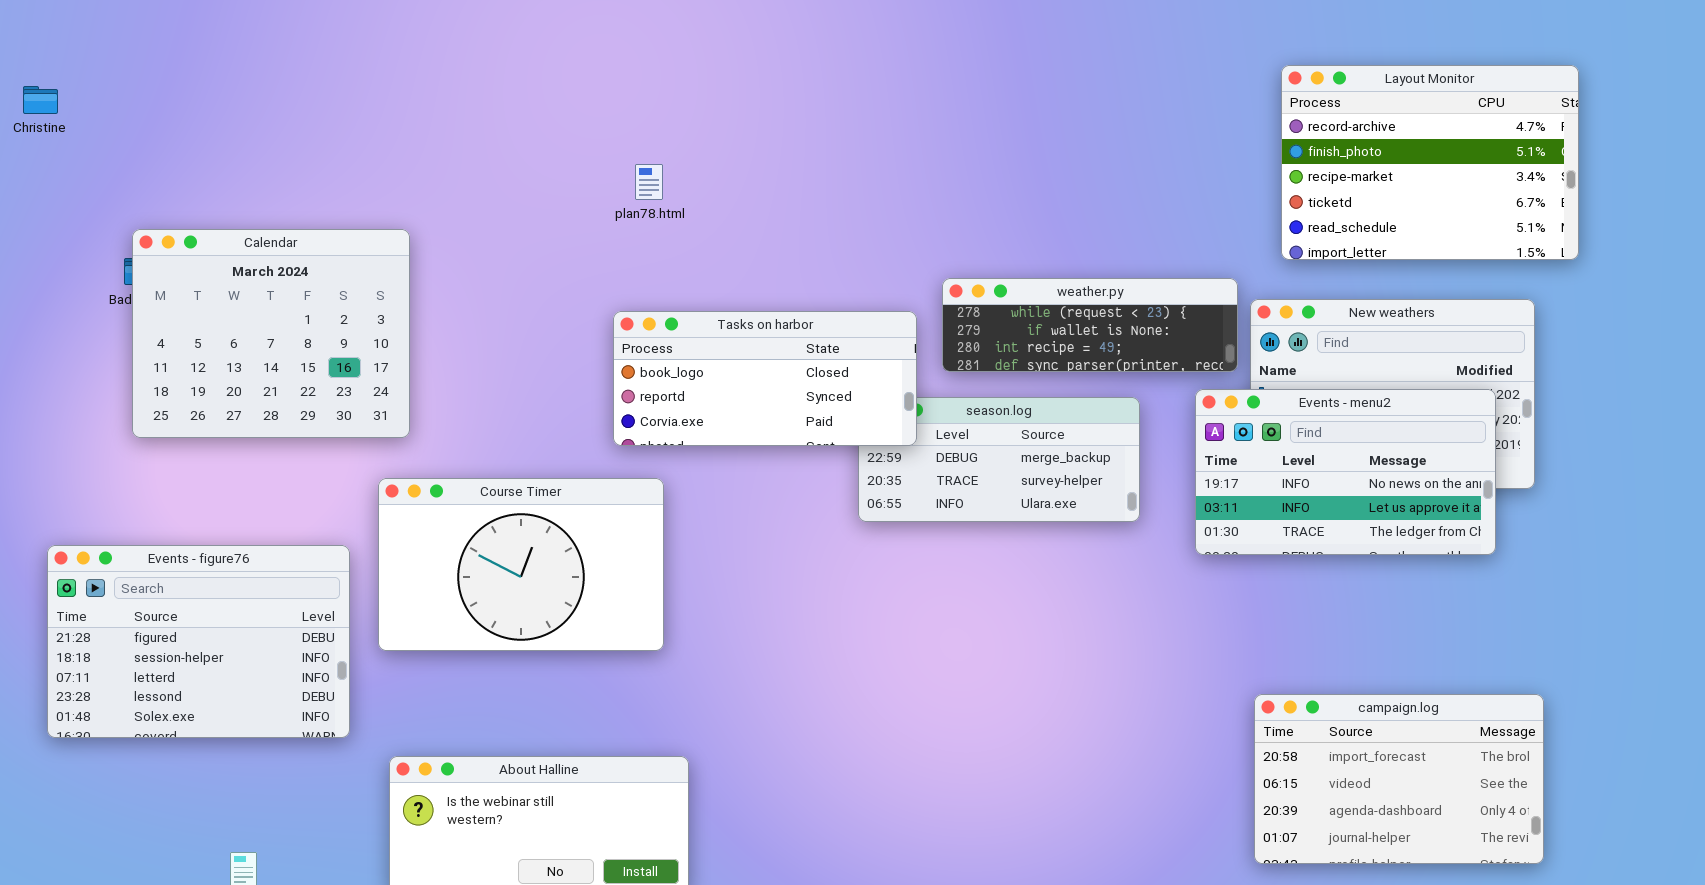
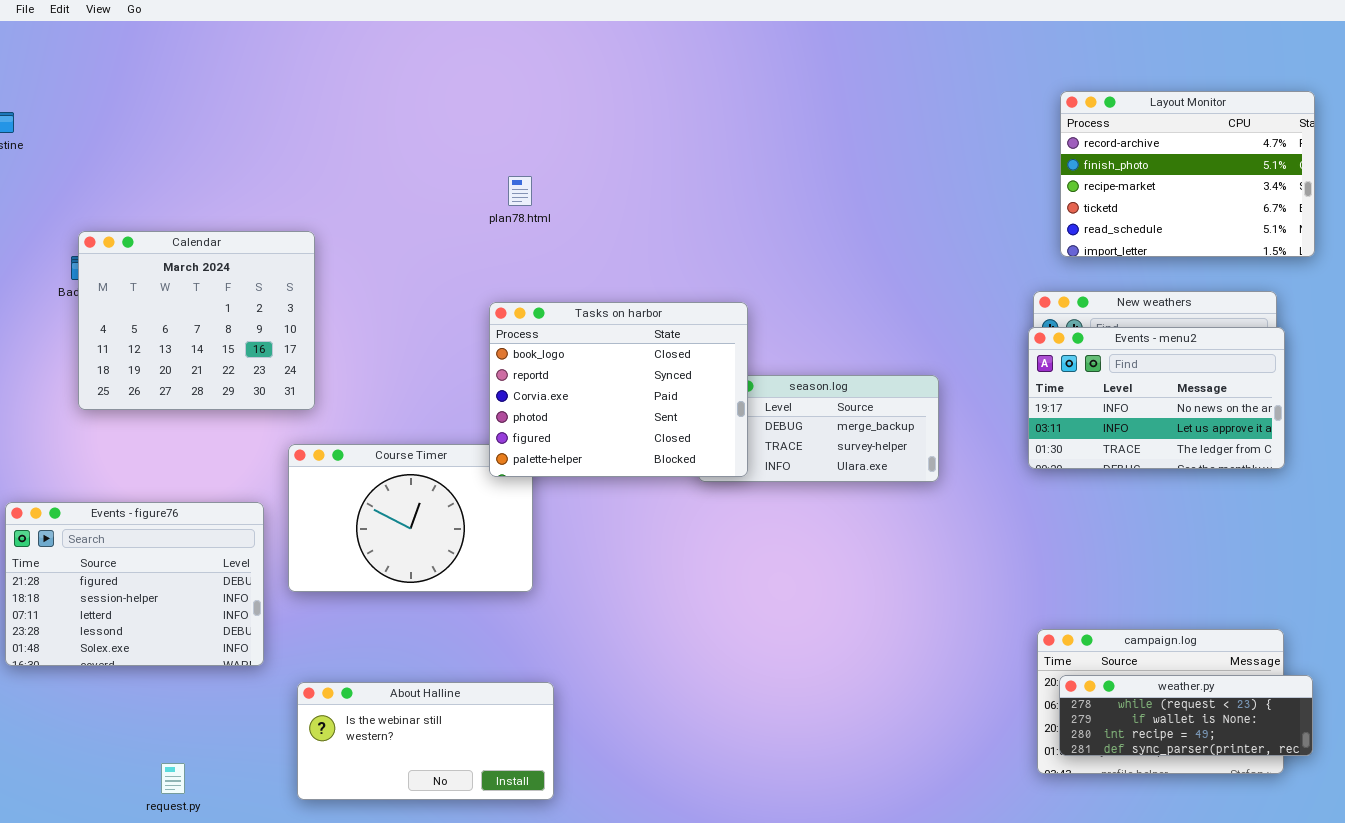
weather.py: [942,278,1238,372] -> [1059,675,1313,756], moved
Tasks on harbor: [613,311,917,446] -> [489,302,748,477], resized
Events - menu2: [1195,389,1496,555] -> [1028,327,1285,469], moved

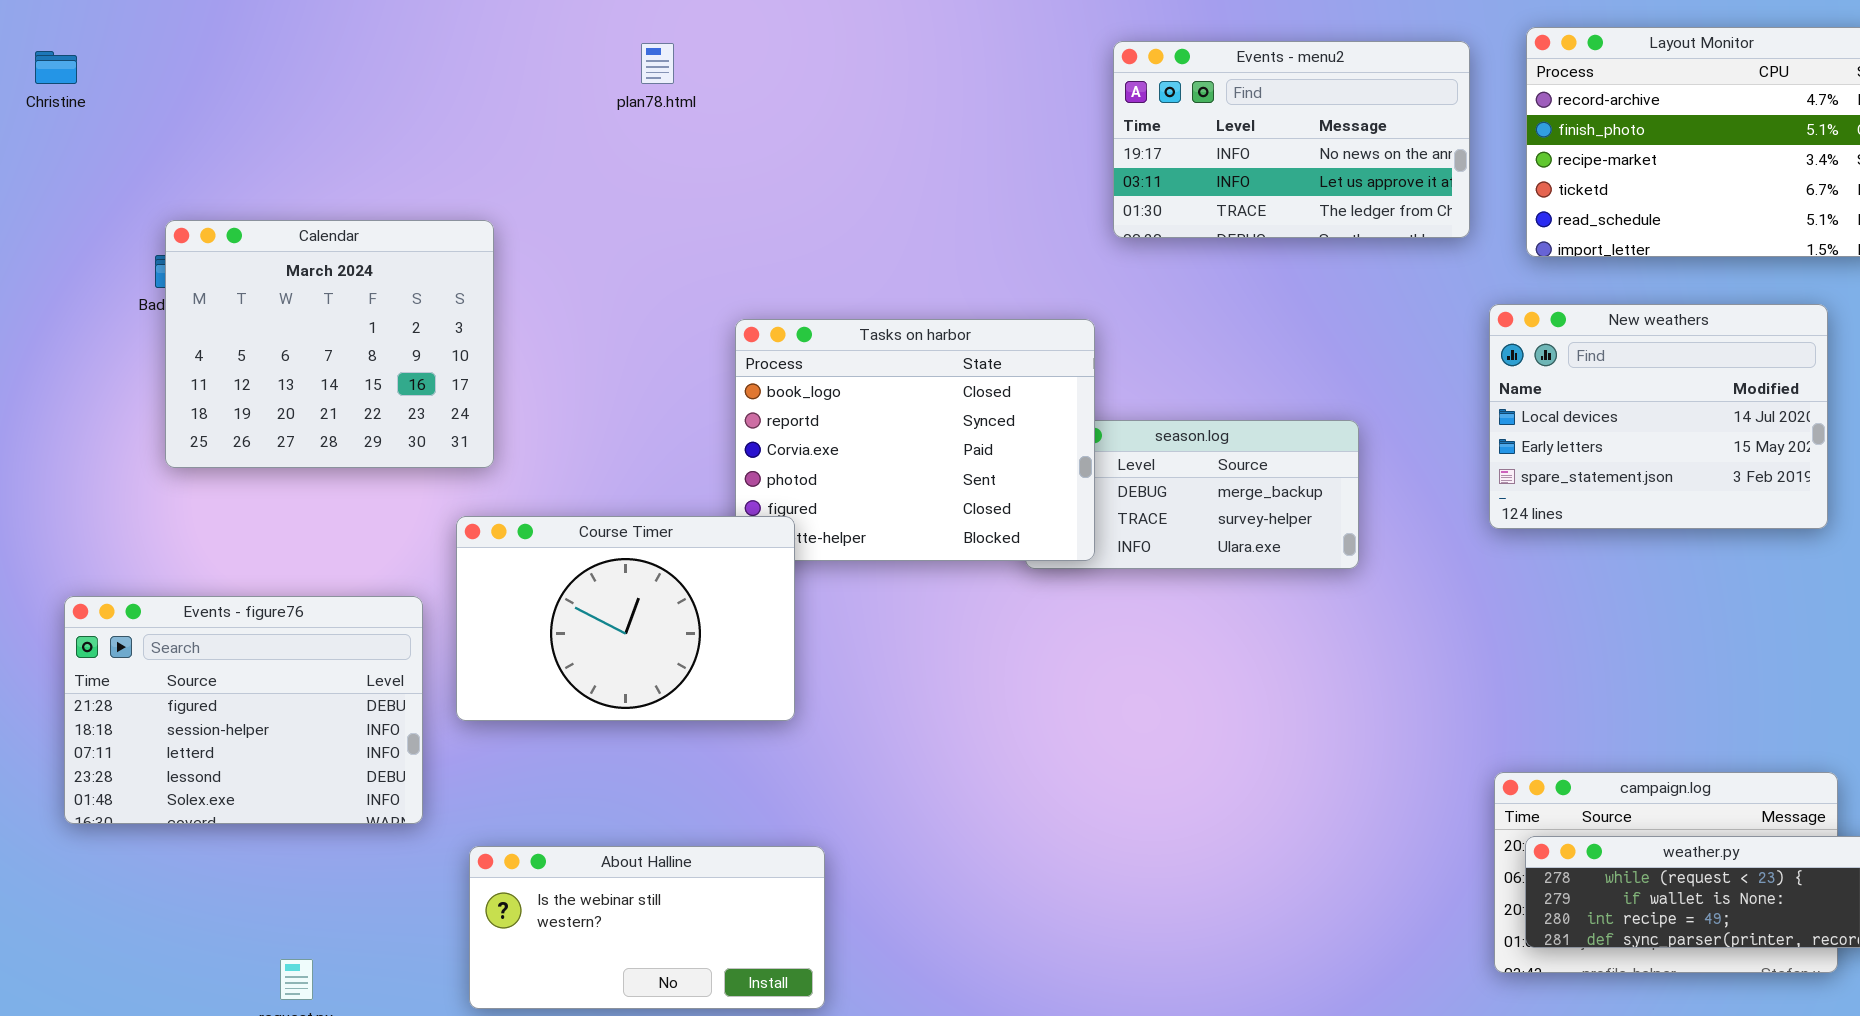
plan78.html: [508,176,532,206] -> [641,43,674,84], moved
Events - menu2: [1028,327,1285,469] -> [1113,41,1470,238], moved
Course Timer: [288,444,533,592] -> [456,516,795,721], raised

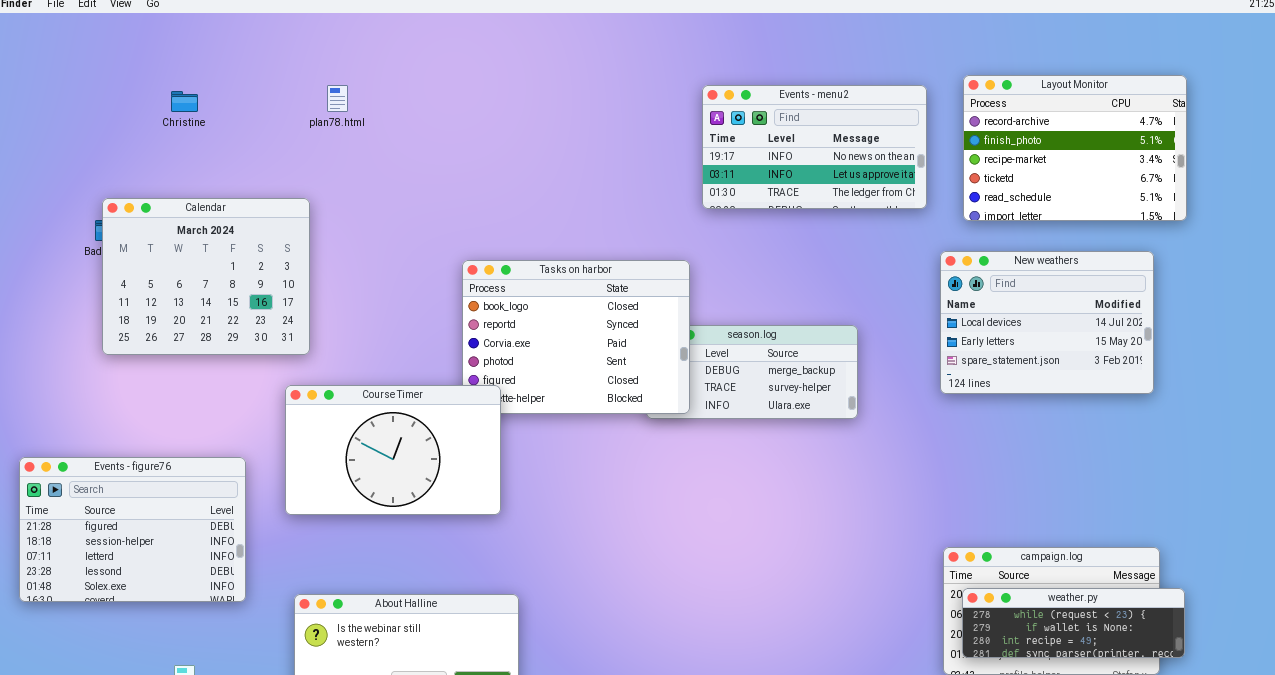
plan78.html: [641,43,674,84] -> [327,85,348,112], moved
Christine: [35,51,77,84] -> [171,91,198,112], moved
Events - figure76: [64,596,423,824] -> [19,457,246,602], moved

